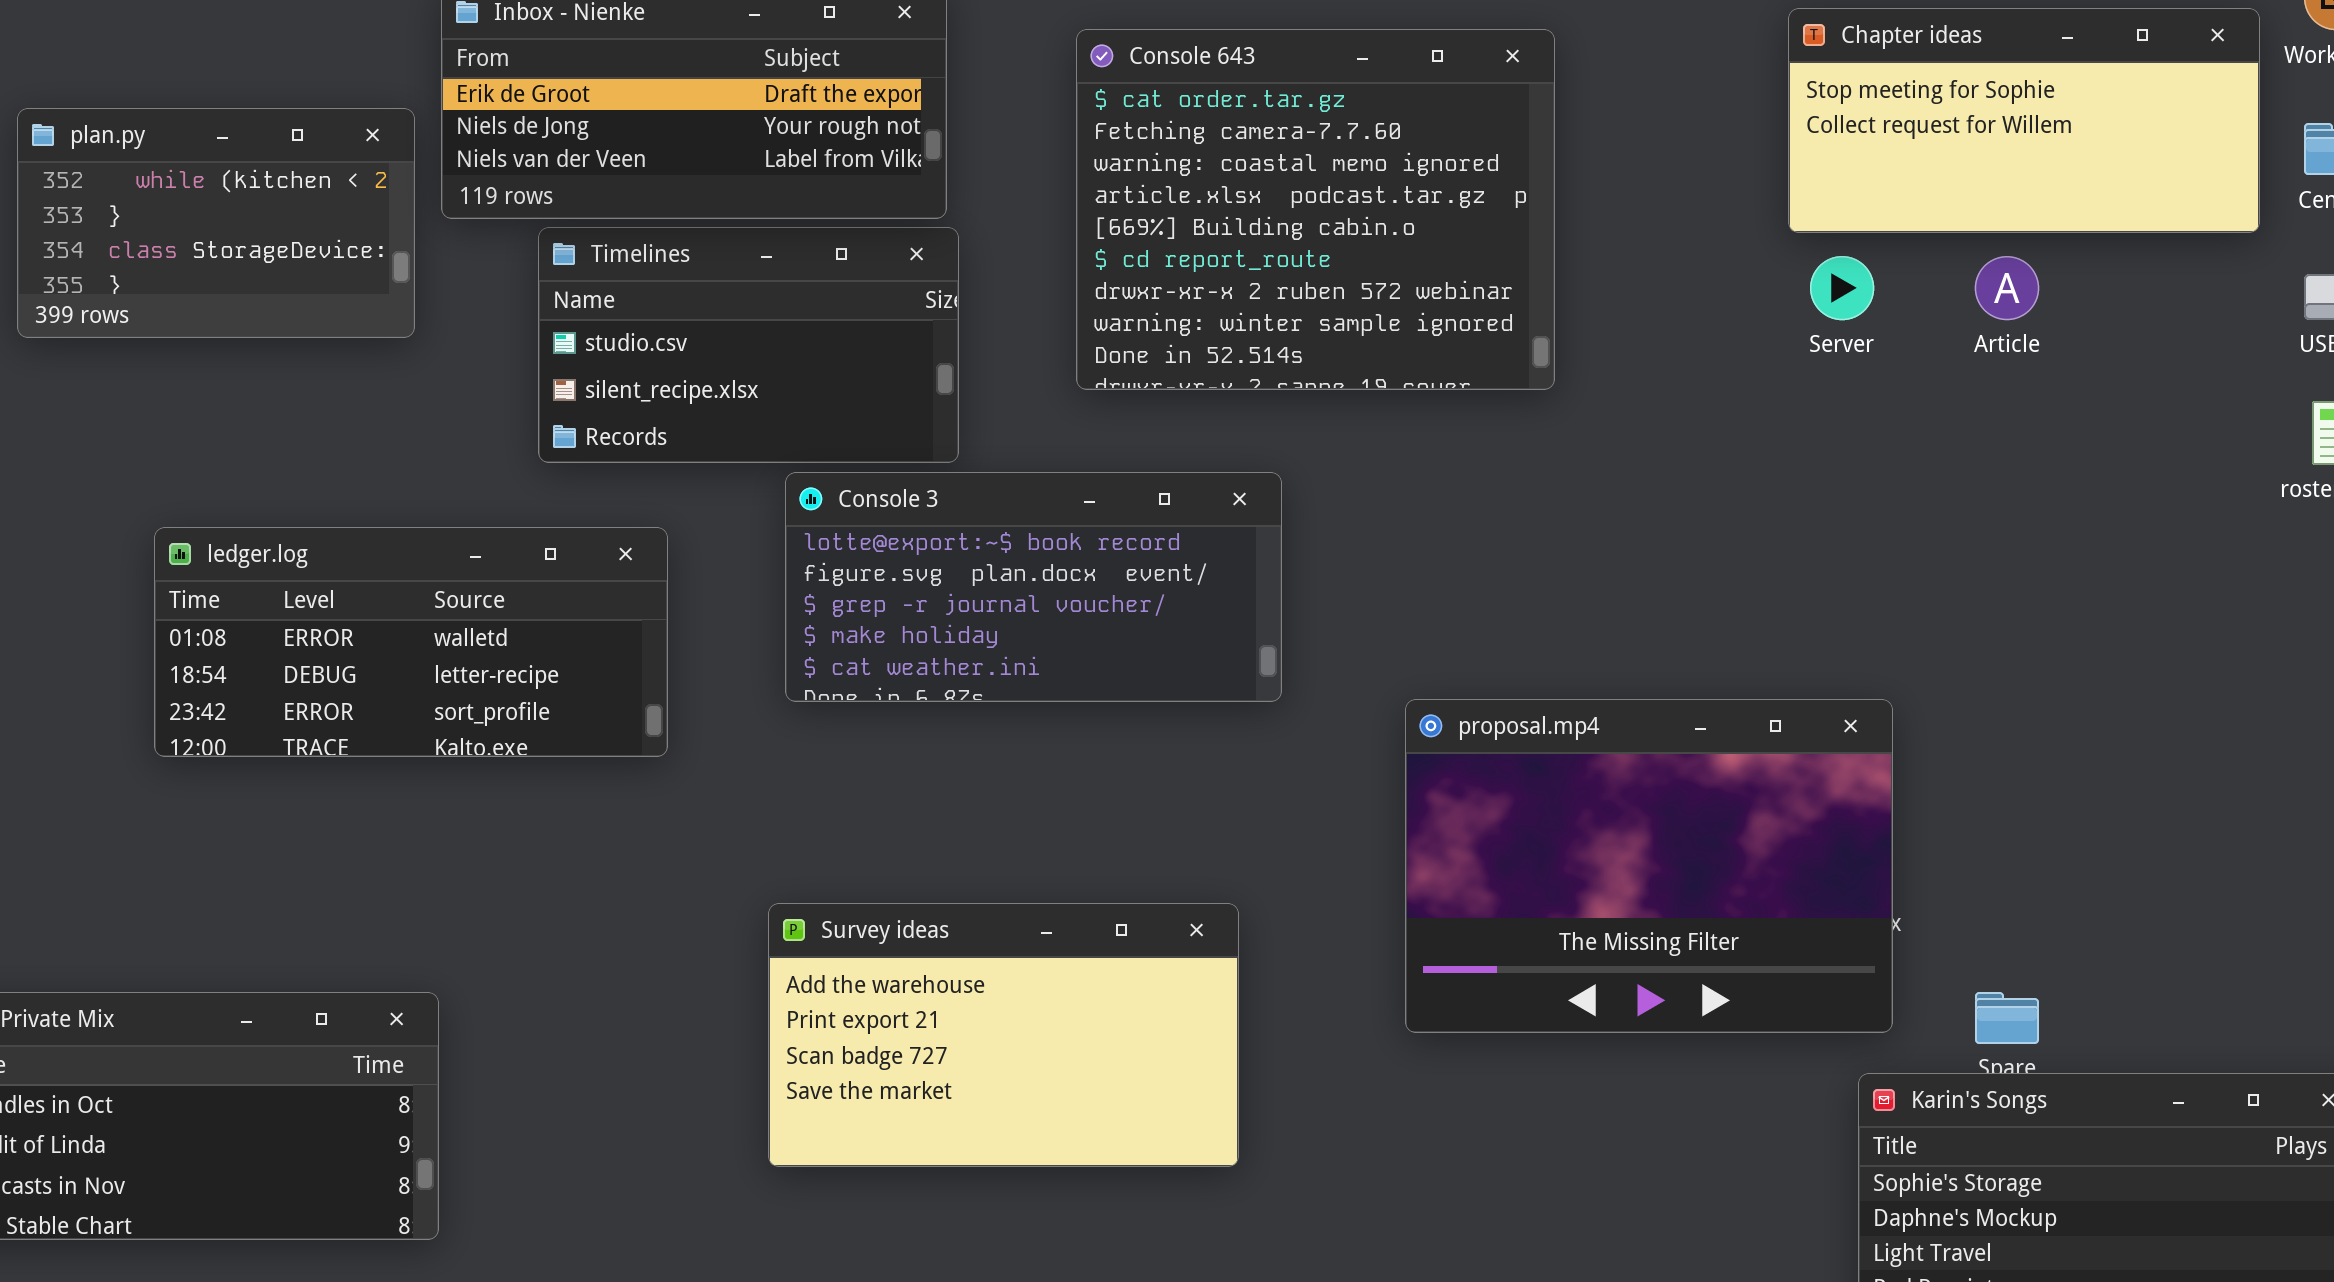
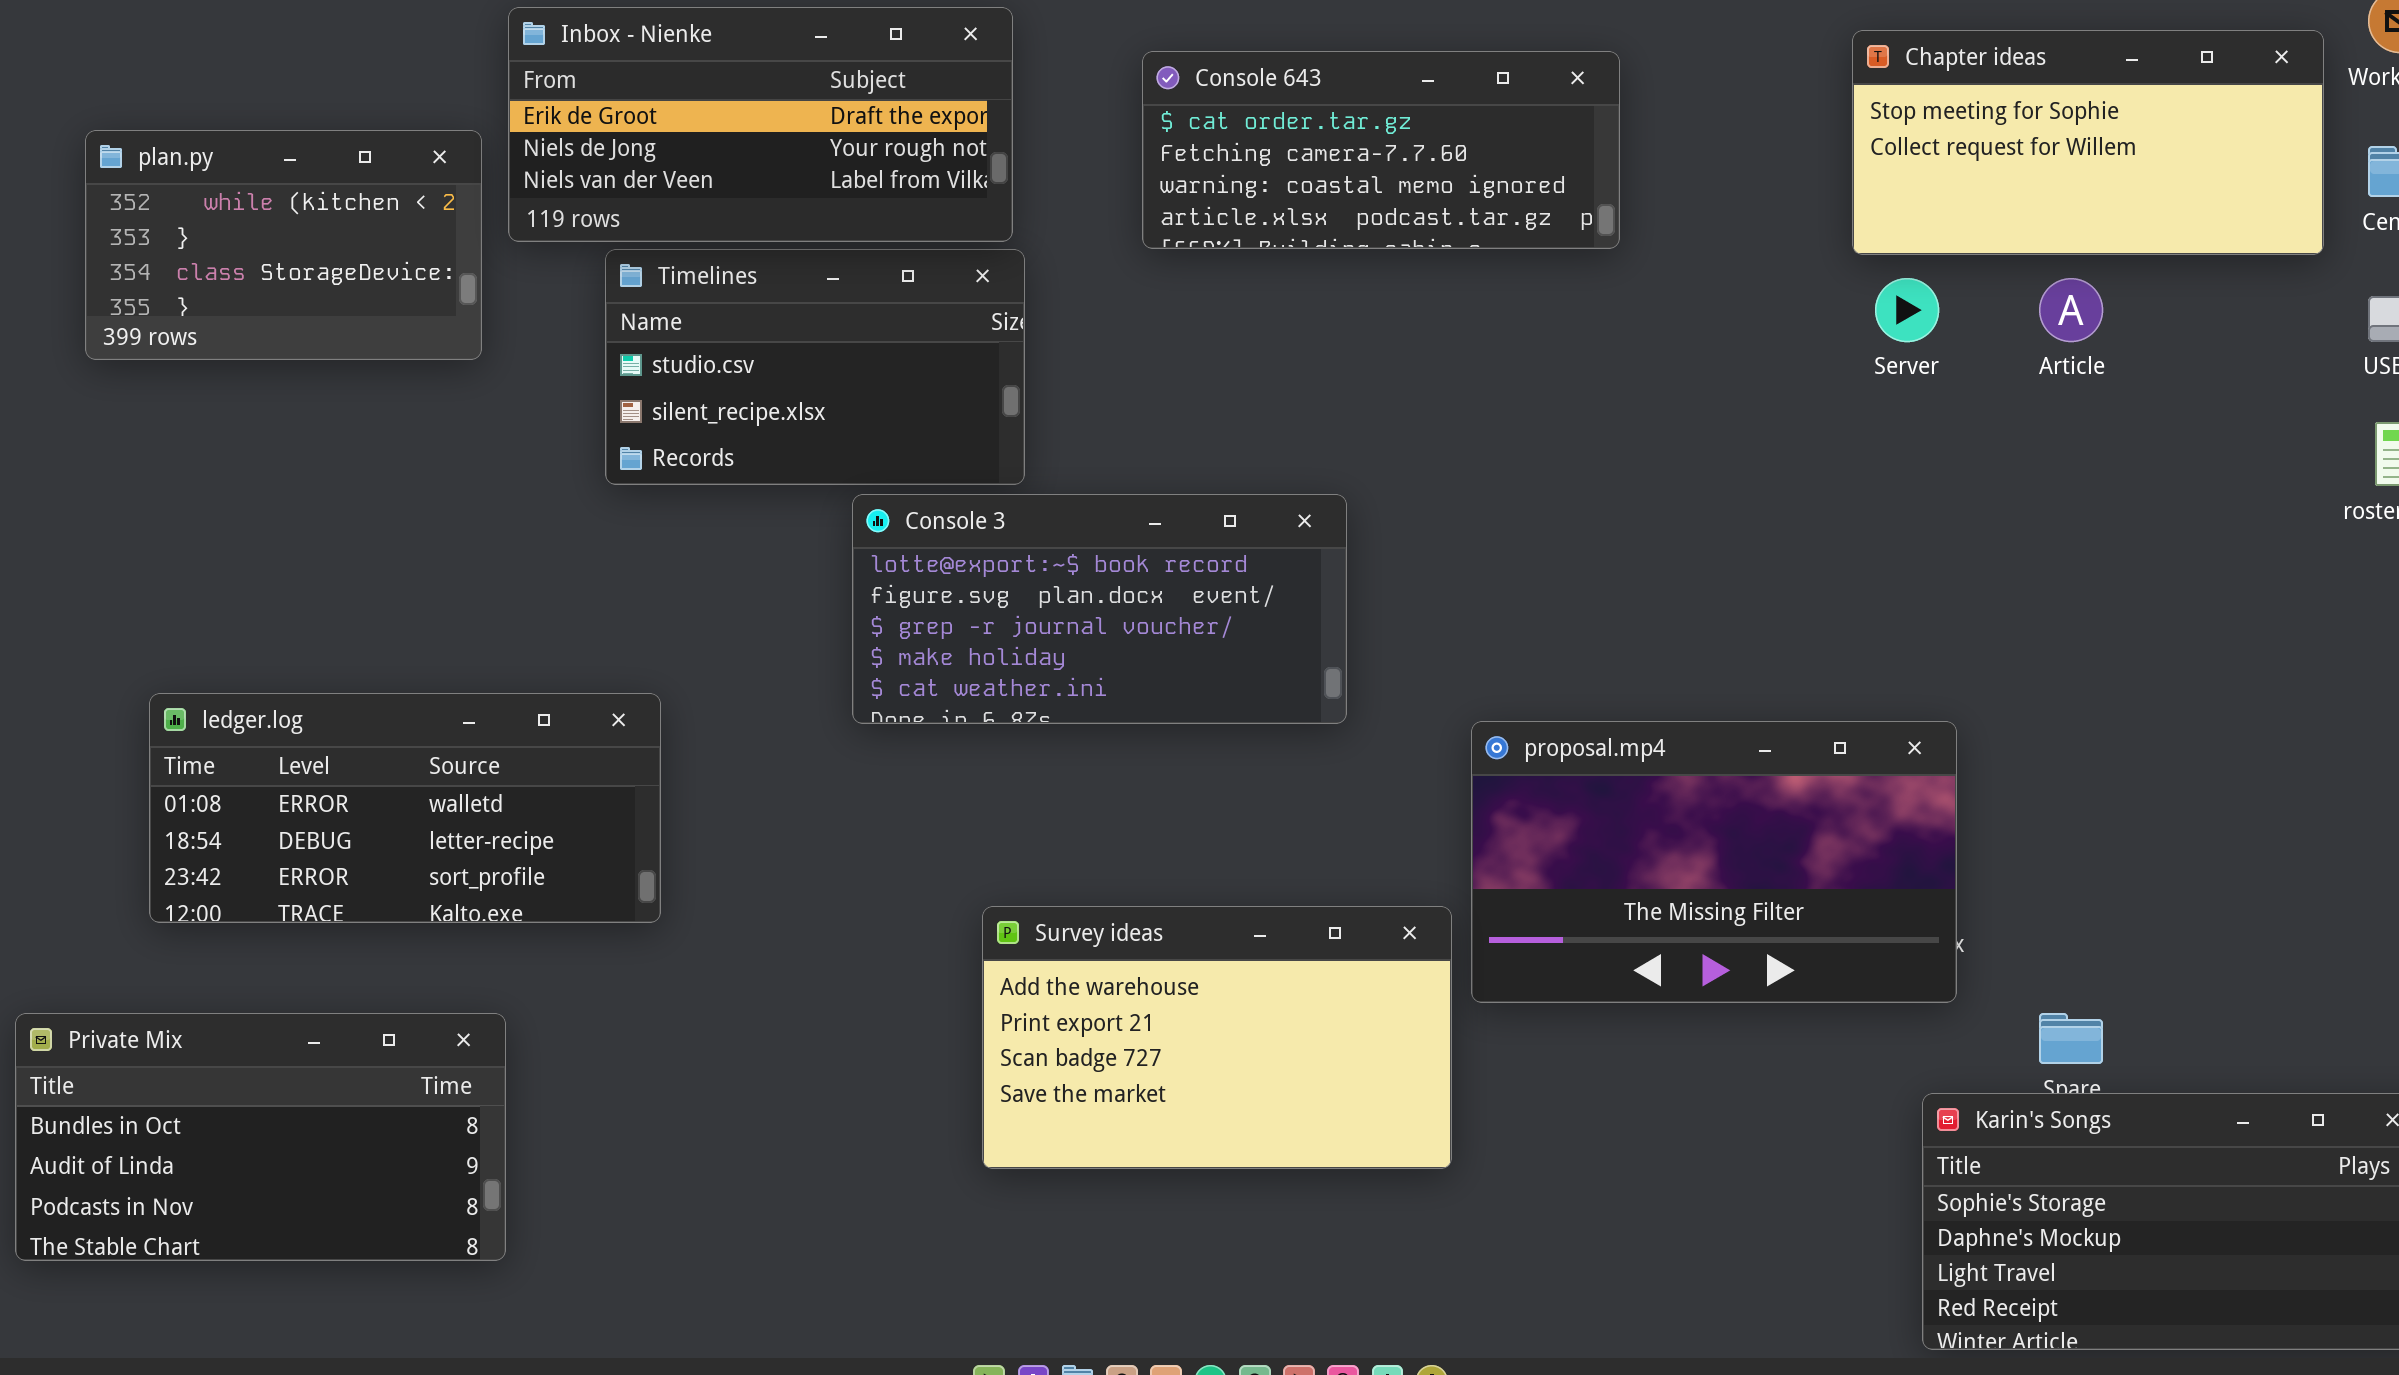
Console 643: [1076,29,1555,390] -> [1142,51,1620,249], resized
ledger.log: [154,527,668,757] -> [149,693,661,923], moved
proposal.mp4: [1405,699,1893,1033] -> [1471,721,1957,1003], resized
Survey ideas: [768,903,1239,1167] -> [982,906,1452,1169], moved

